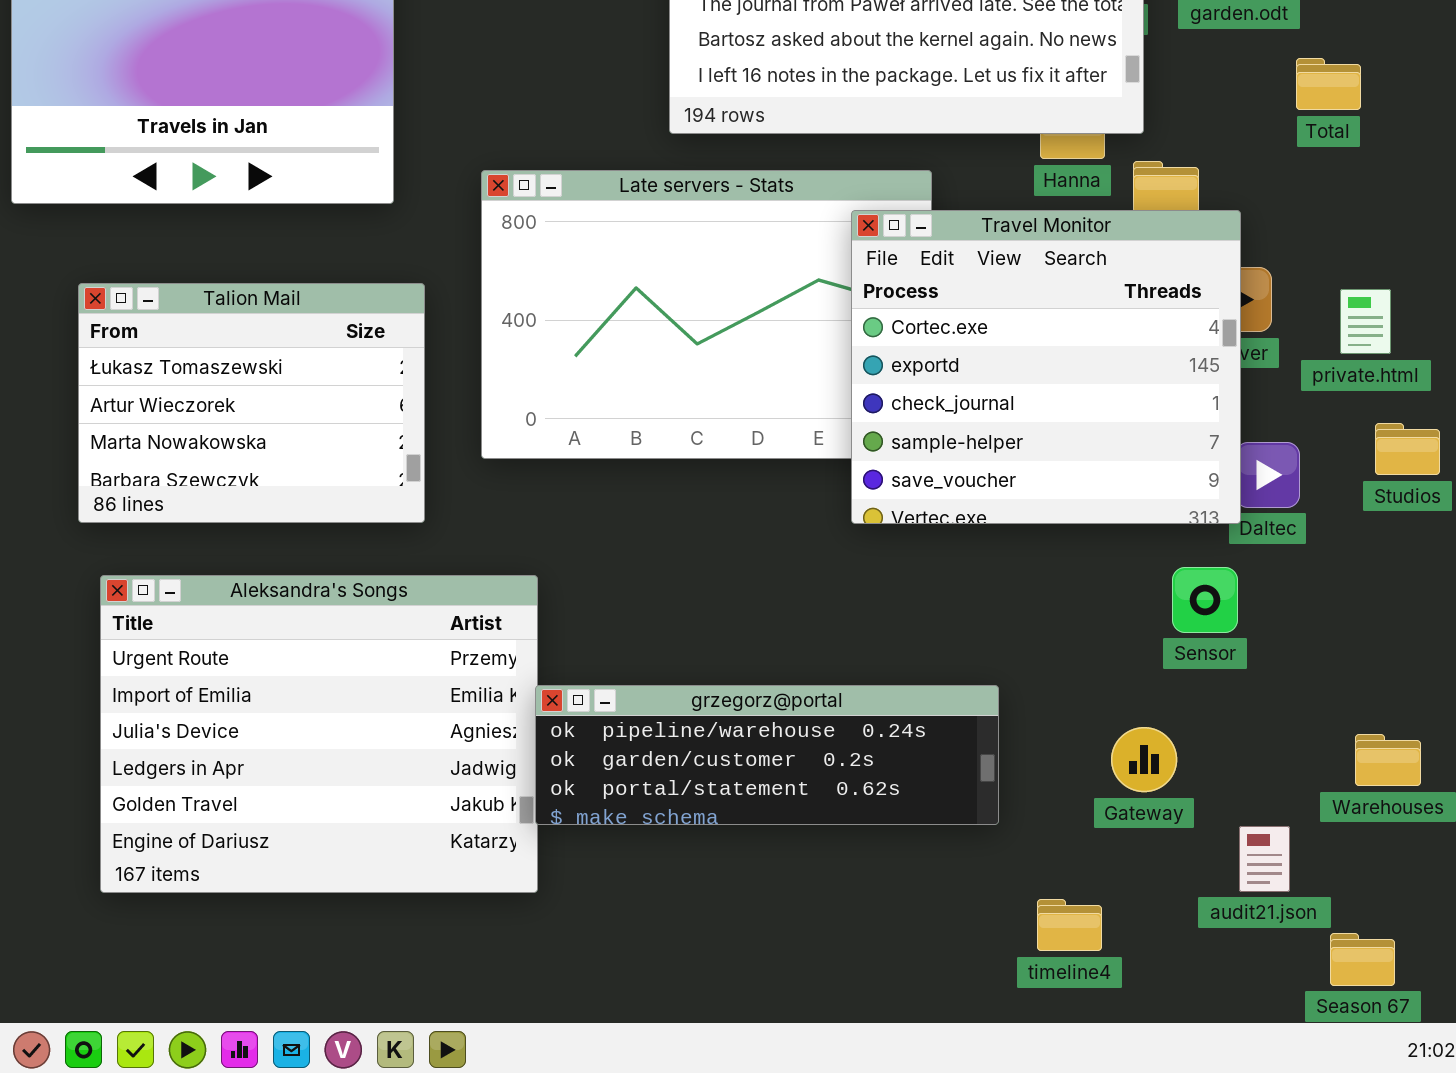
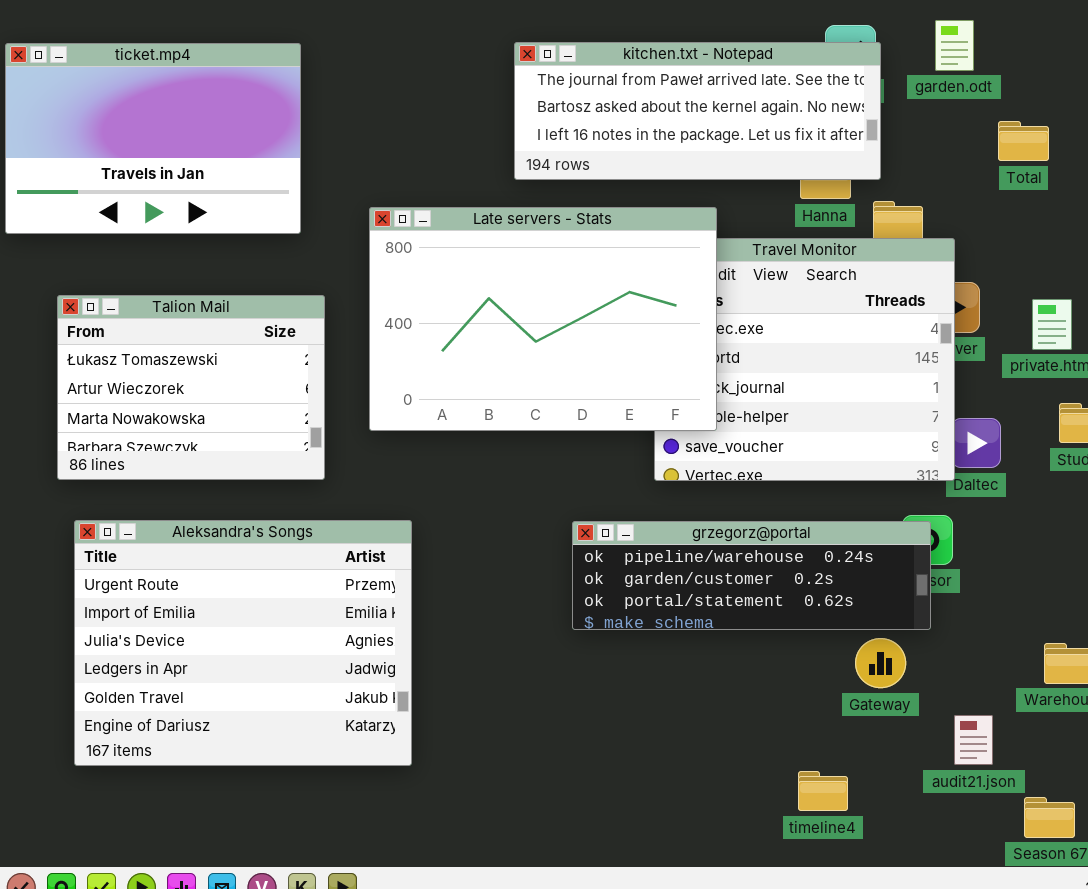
Late servers - Stats: [481,170,932,459] -> [369,207,717,431], raised
grzegorz@portal: [535,685,999,825] -> [572,521,931,630], moved

